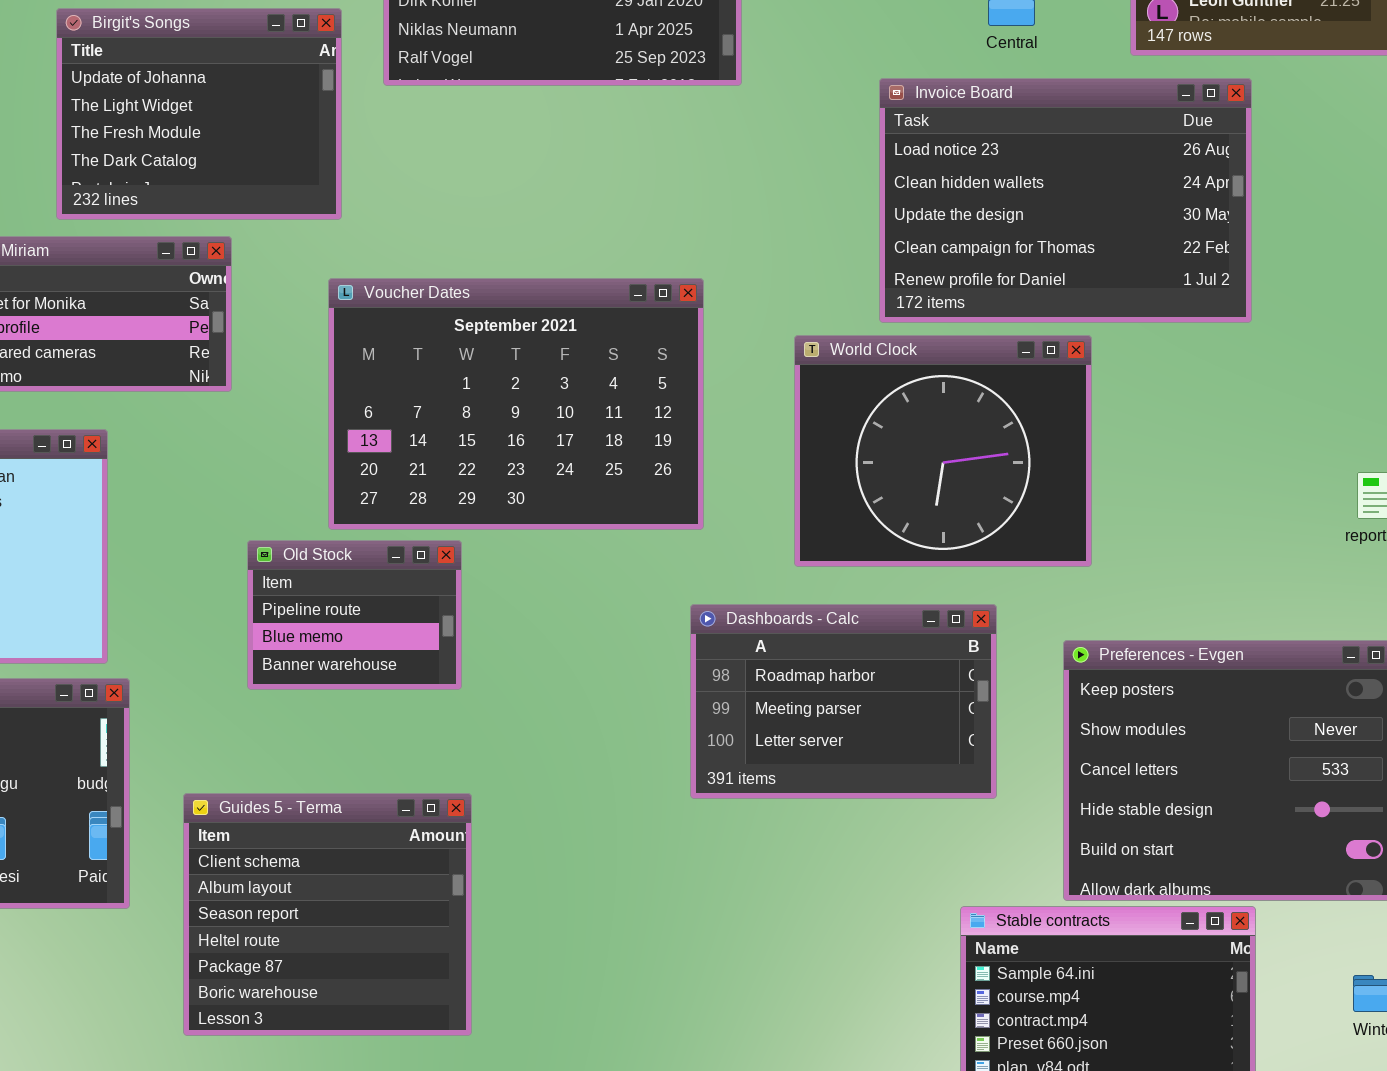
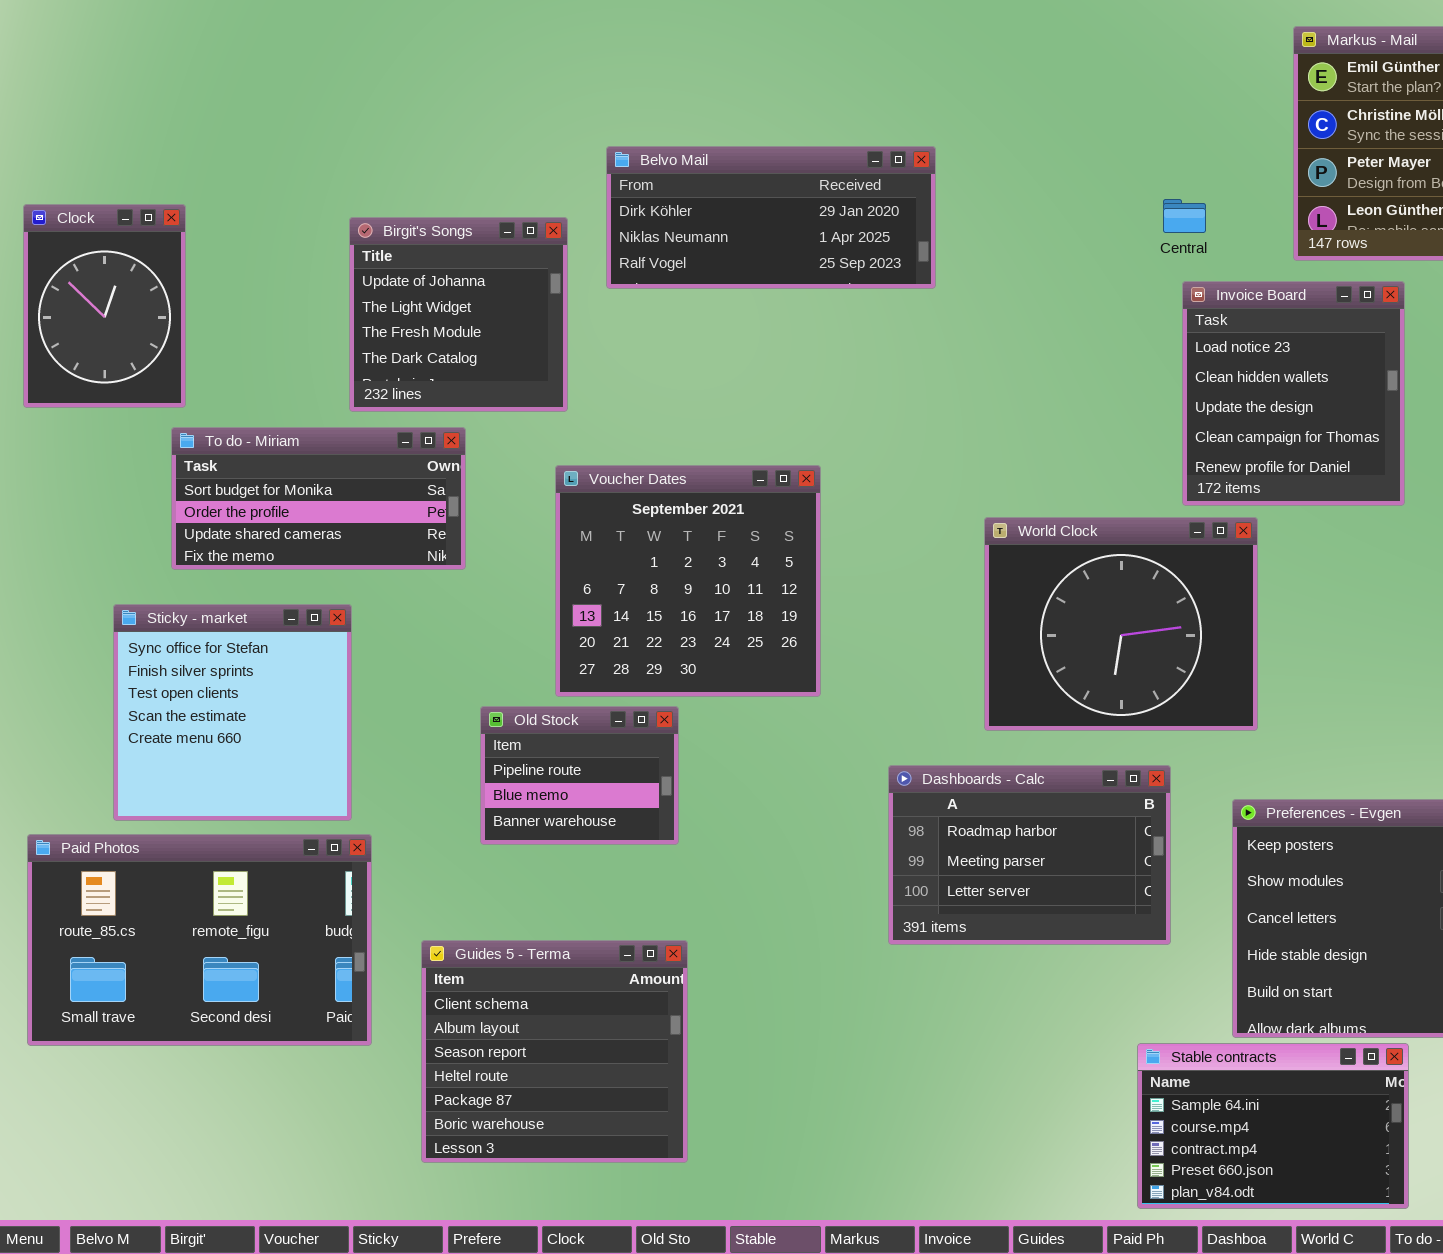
Birgit's Songs: [56,8,342,220] -> [349,217,568,412], resized
Invoice Board: [879,78,1252,323] -> [1182,281,1405,506], resized
Voucher Dates: [328,278,704,530] -> [555,465,821,697], resized

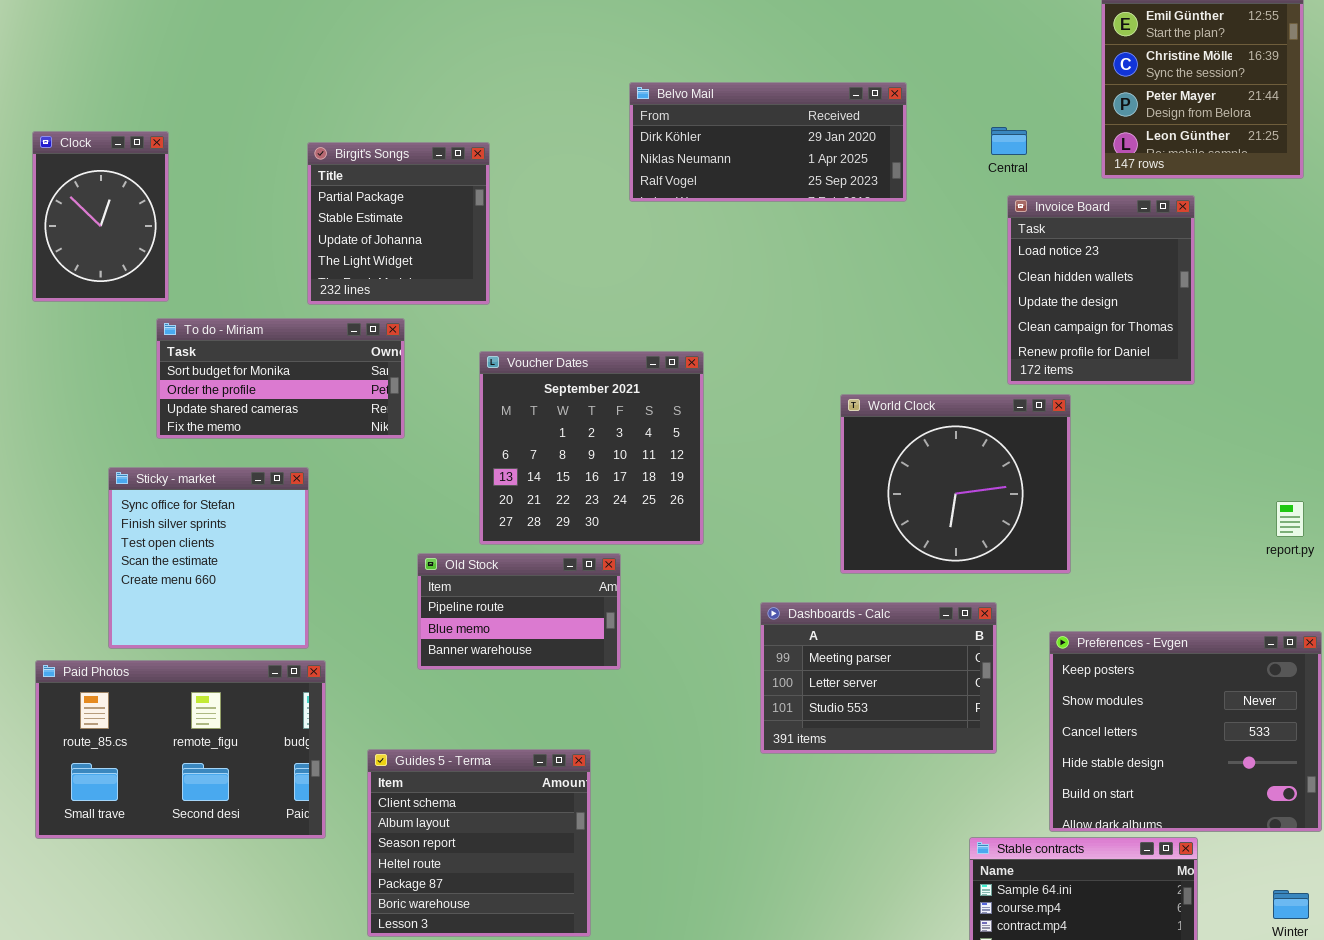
Belvo Mail: [606,146,936,289] -> [629,82,907,202], moved
Birgit's Songs: [349,217,568,412] -> [307,142,490,305], scrolled up 2 rows
Old Stock: [480,706,679,845] -> [417,553,621,670], resized
Dashboards - Calc: [888,765,1171,945] -> [760,602,997,754], scrolled down 1 row

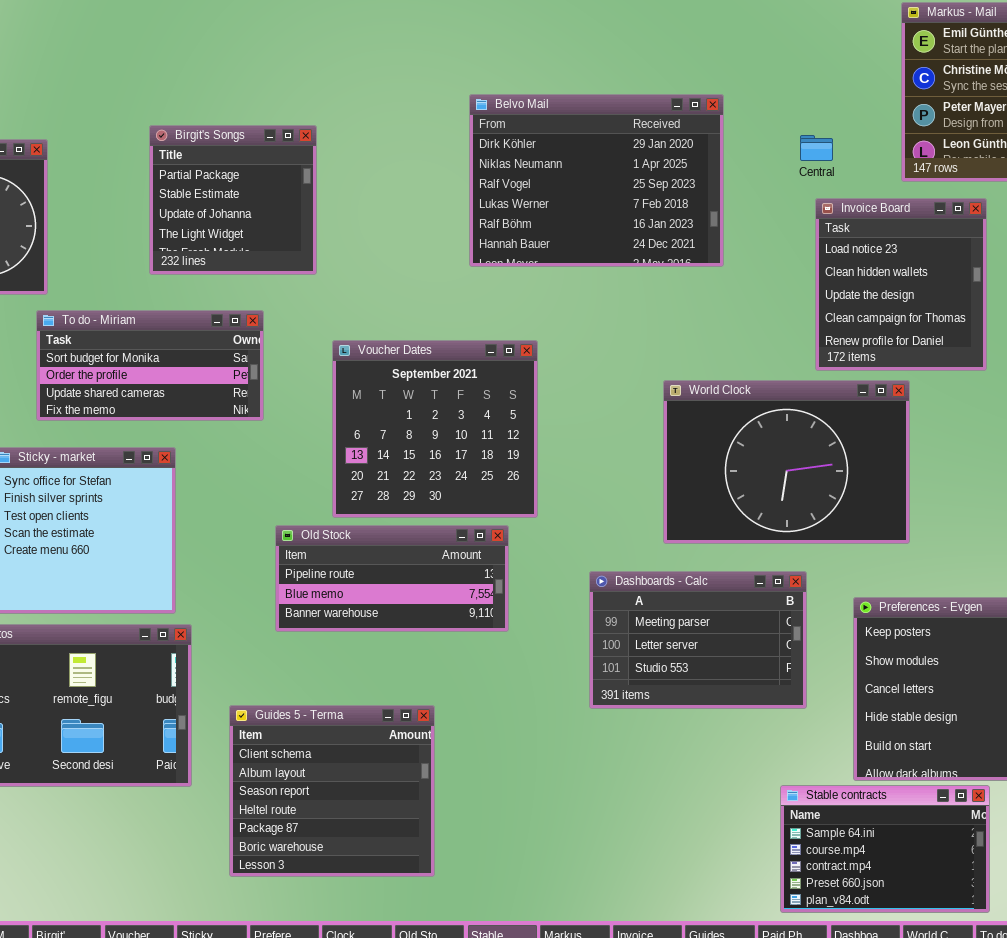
Belvo Mail: [629,82,907,202] -> [469,94,724,267], resized
Birgit's Songs: [307,142,490,305] -> [149,125,317,275], moved
World Clock: [840,394,1071,574] -> [663,380,910,544], resized
Old Stock: [417,553,621,670] -> [275,525,509,632], resized

